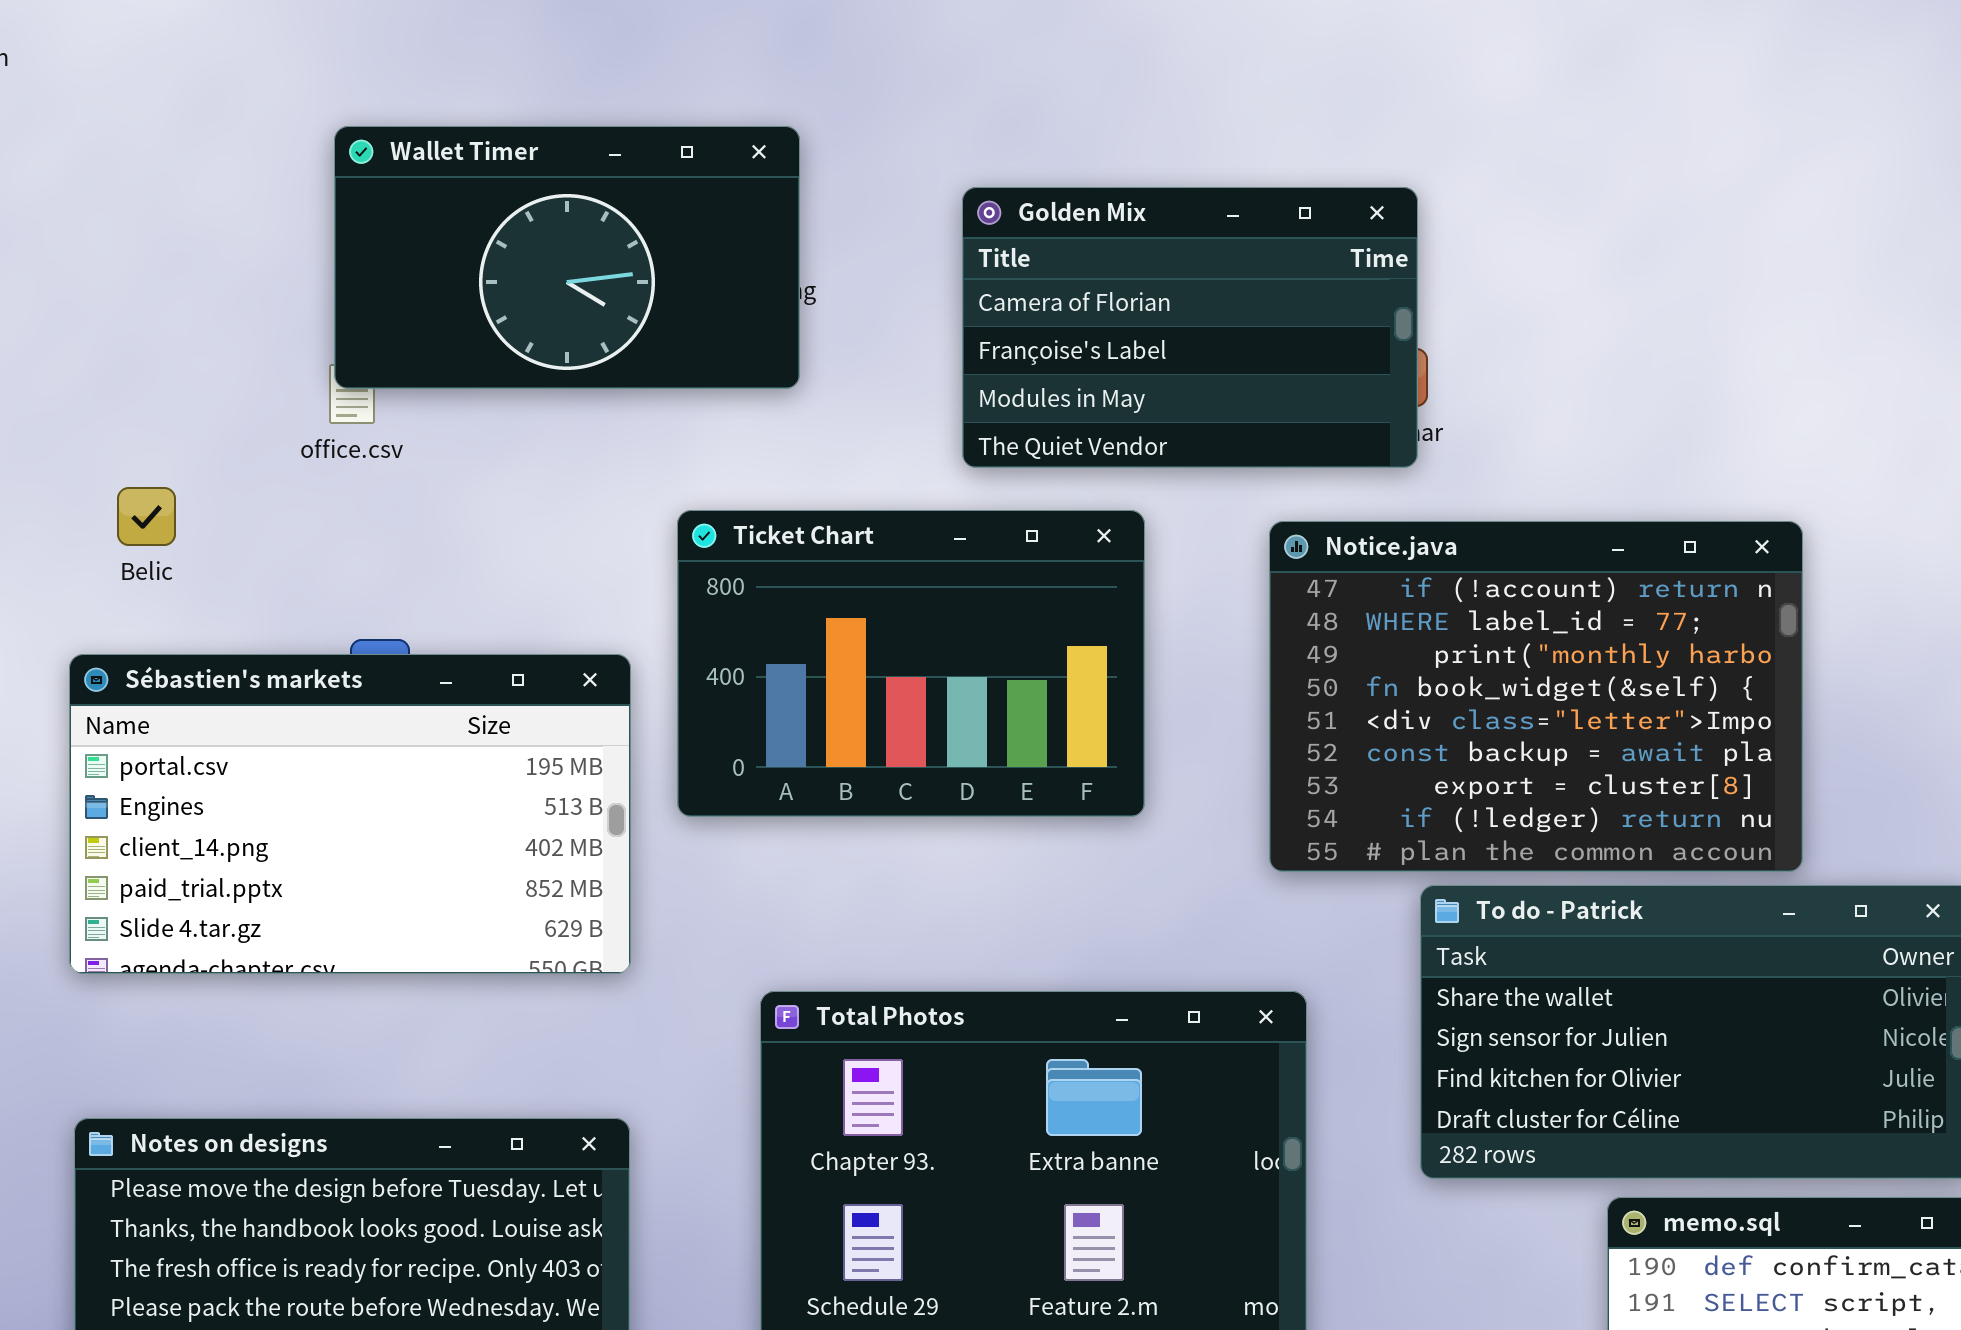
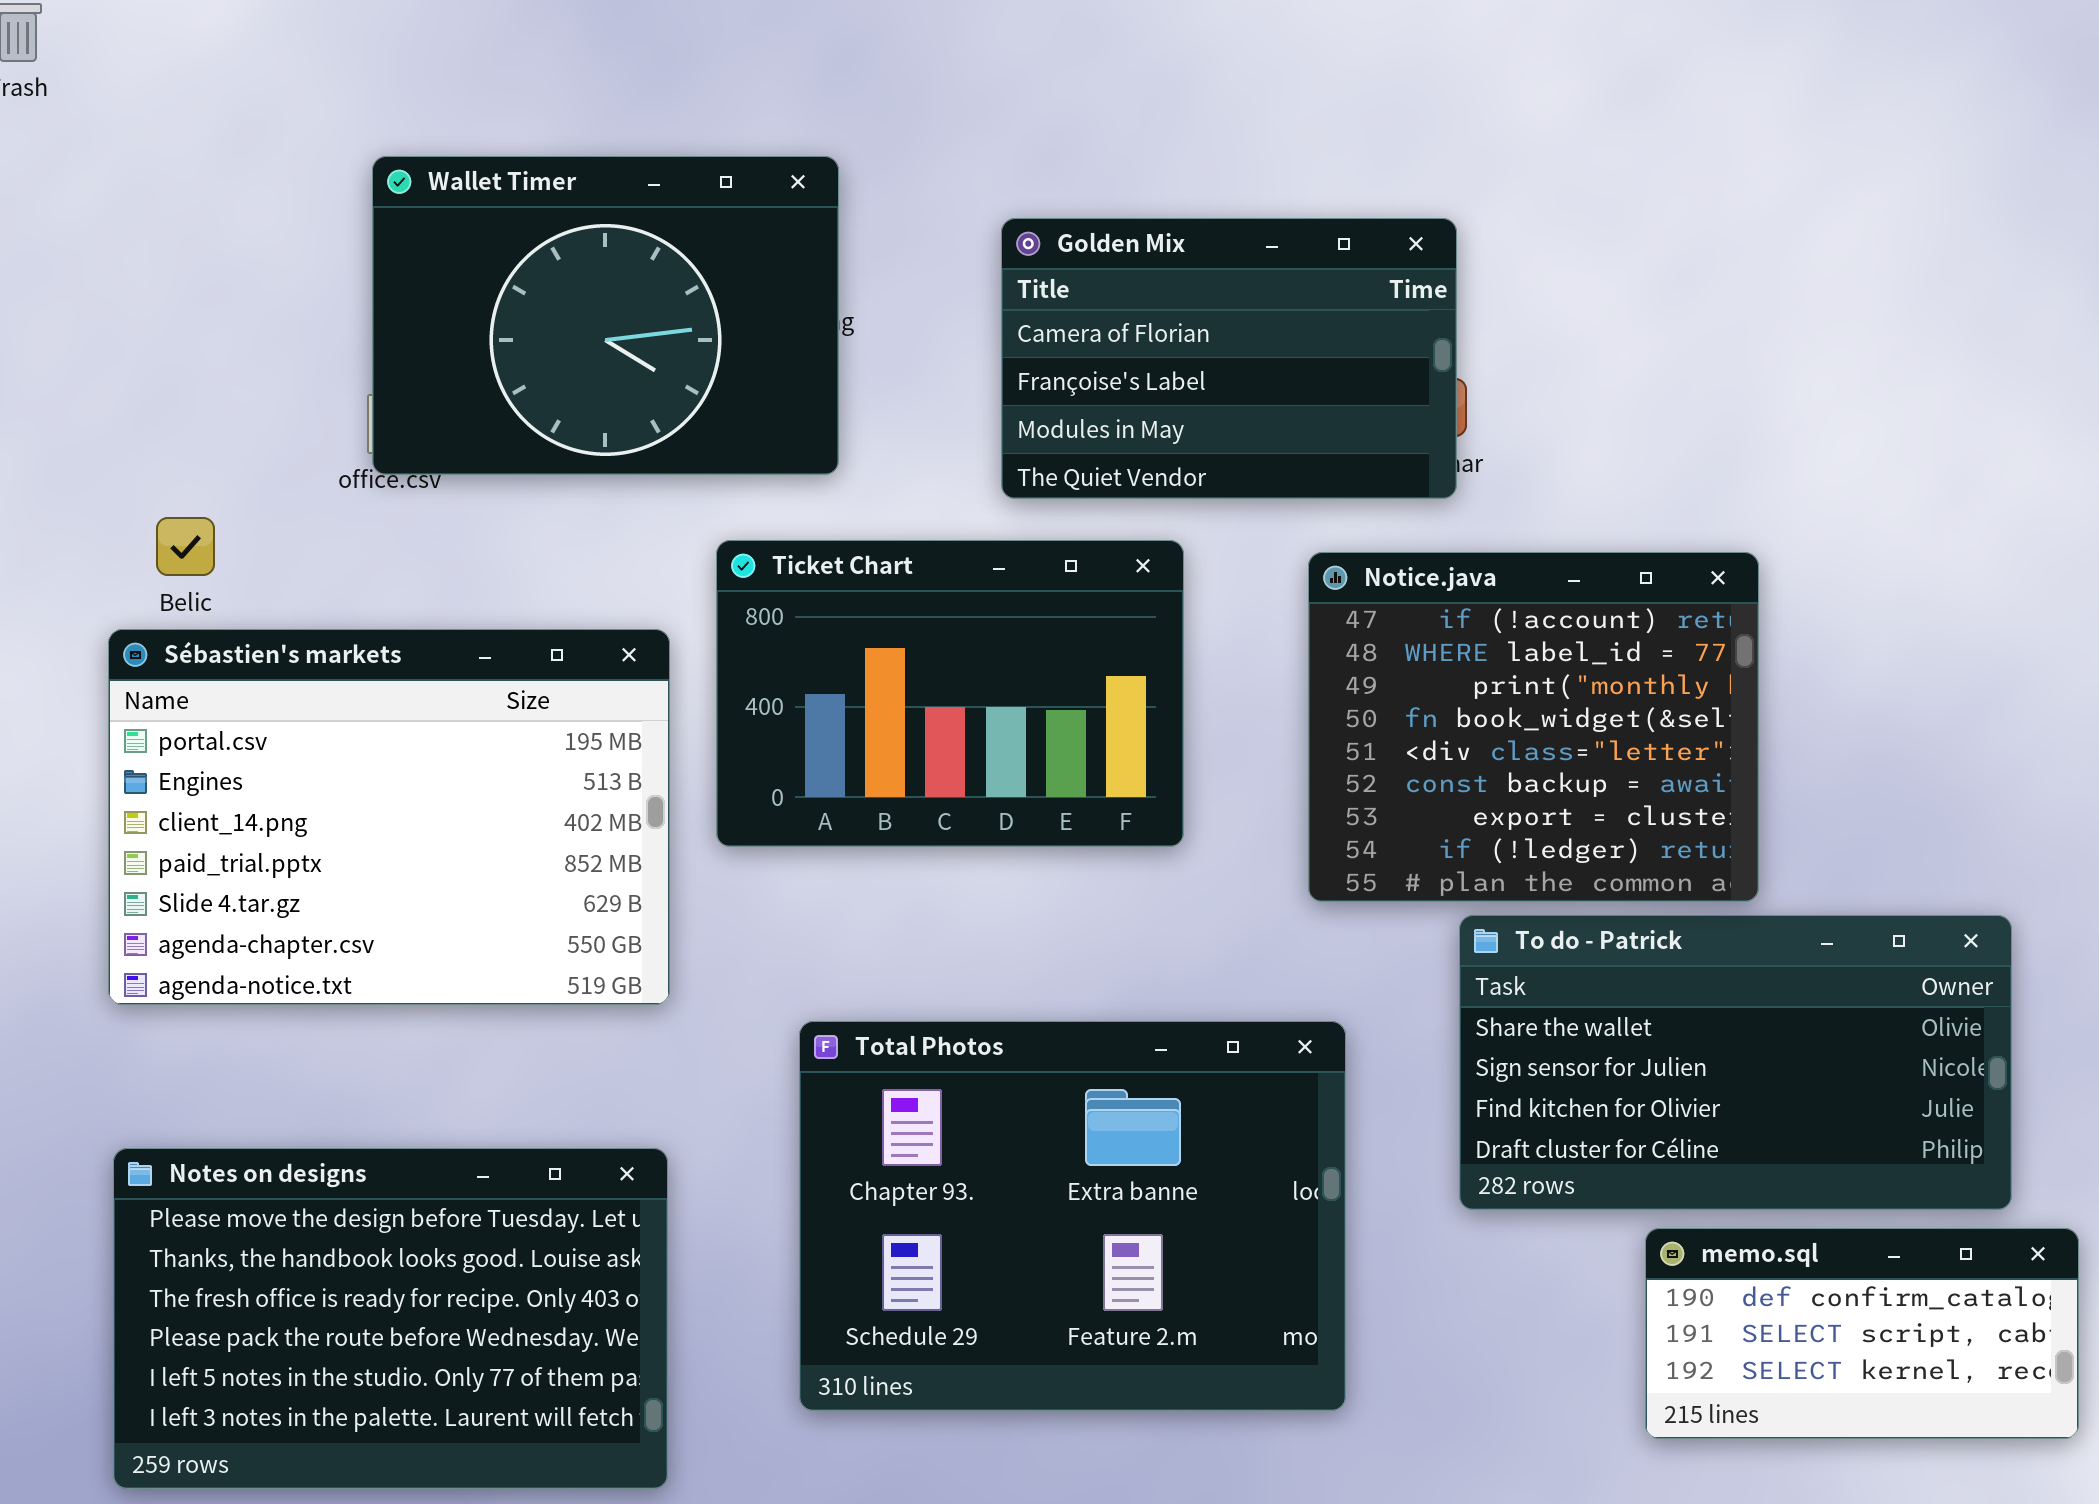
Wallet Timer: [334,126,800,389] -> [372,156,839,475], resized
Notice.java: [1269,521,1803,872] -> [1308,552,1759,902], resized
Sébastien's markets: [69,654,631,974] -> [108,629,670,1005], resized

